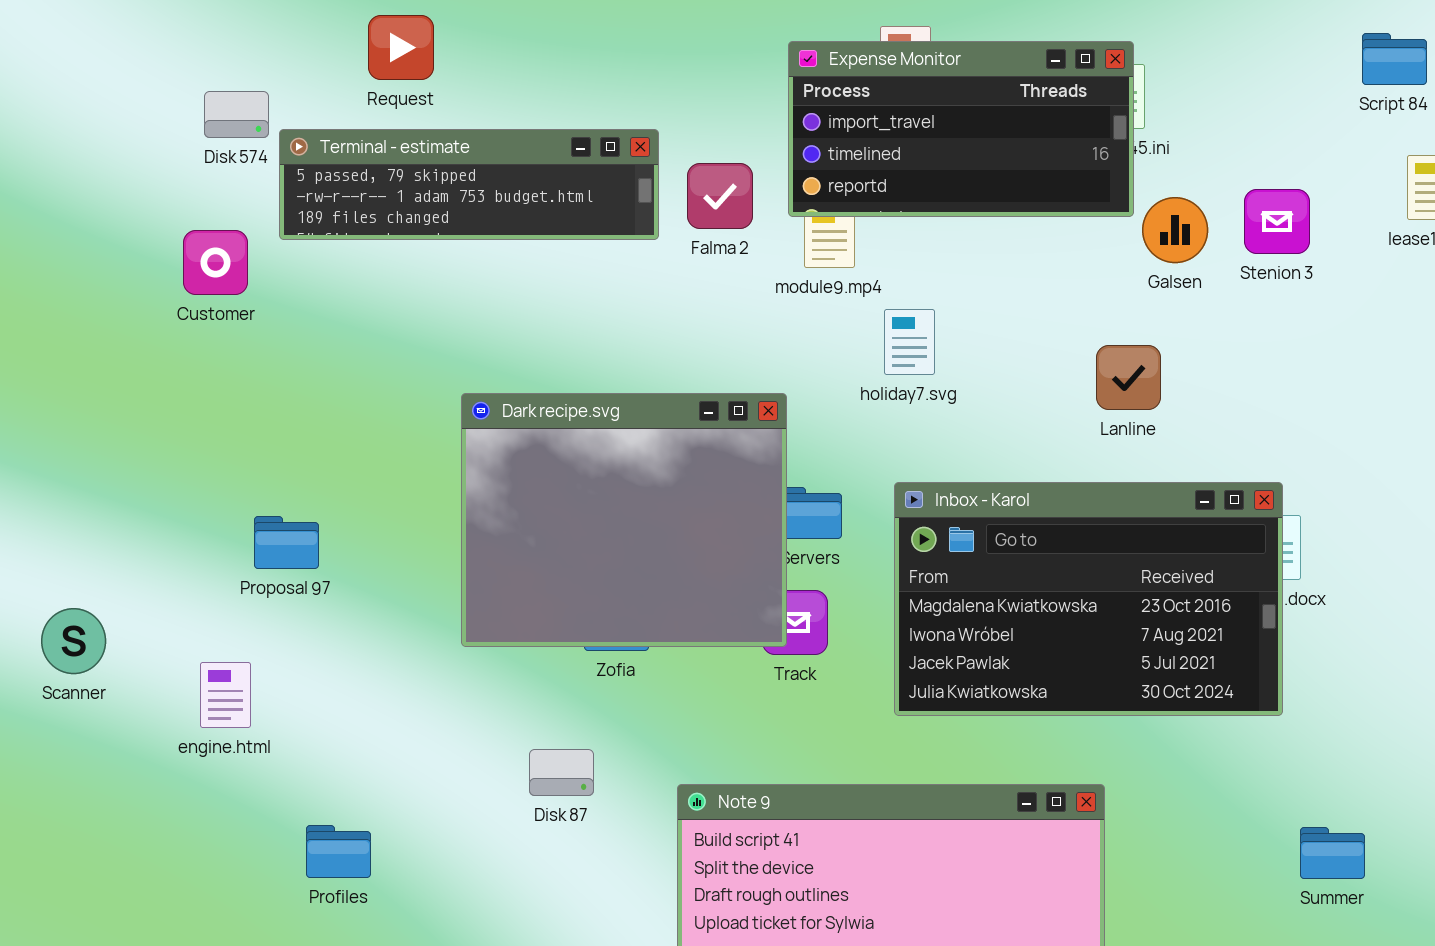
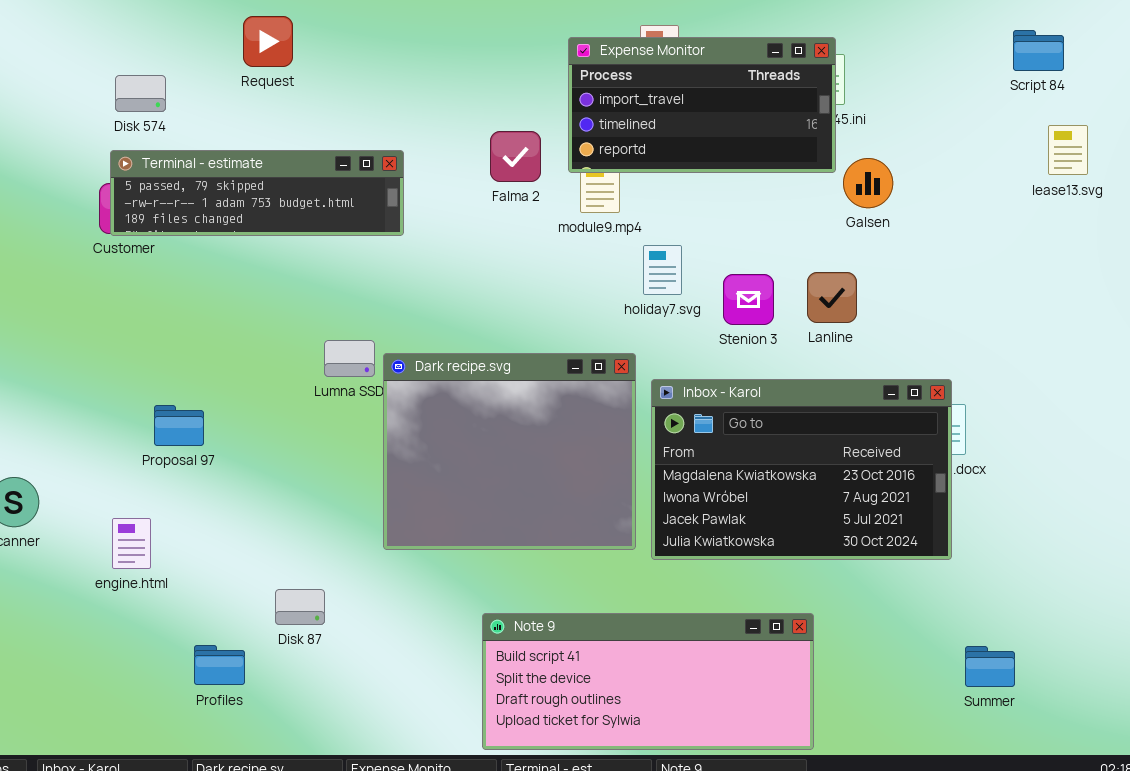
Terminal - estimate: [279,129,659,240] -> [110,150,404,236], moved
Stenion 3: [1244,189,1310,254] -> [723,274,774,325], moved
Dark recipe.svg: [461,393,787,647] -> [383,353,636,550], moved
Disk 87: [529,749,594,796] -> [275,589,325,625], moved

